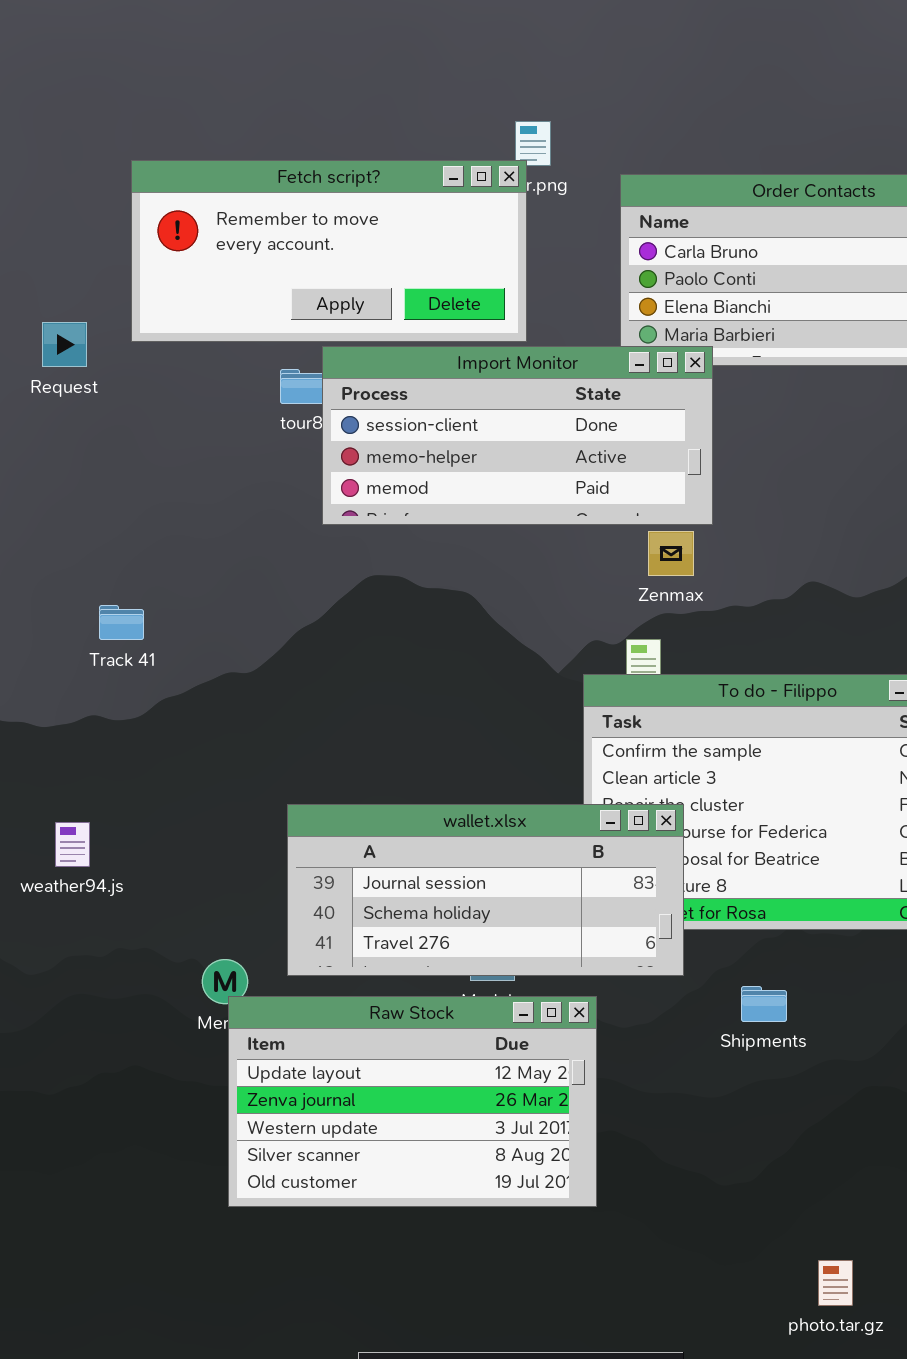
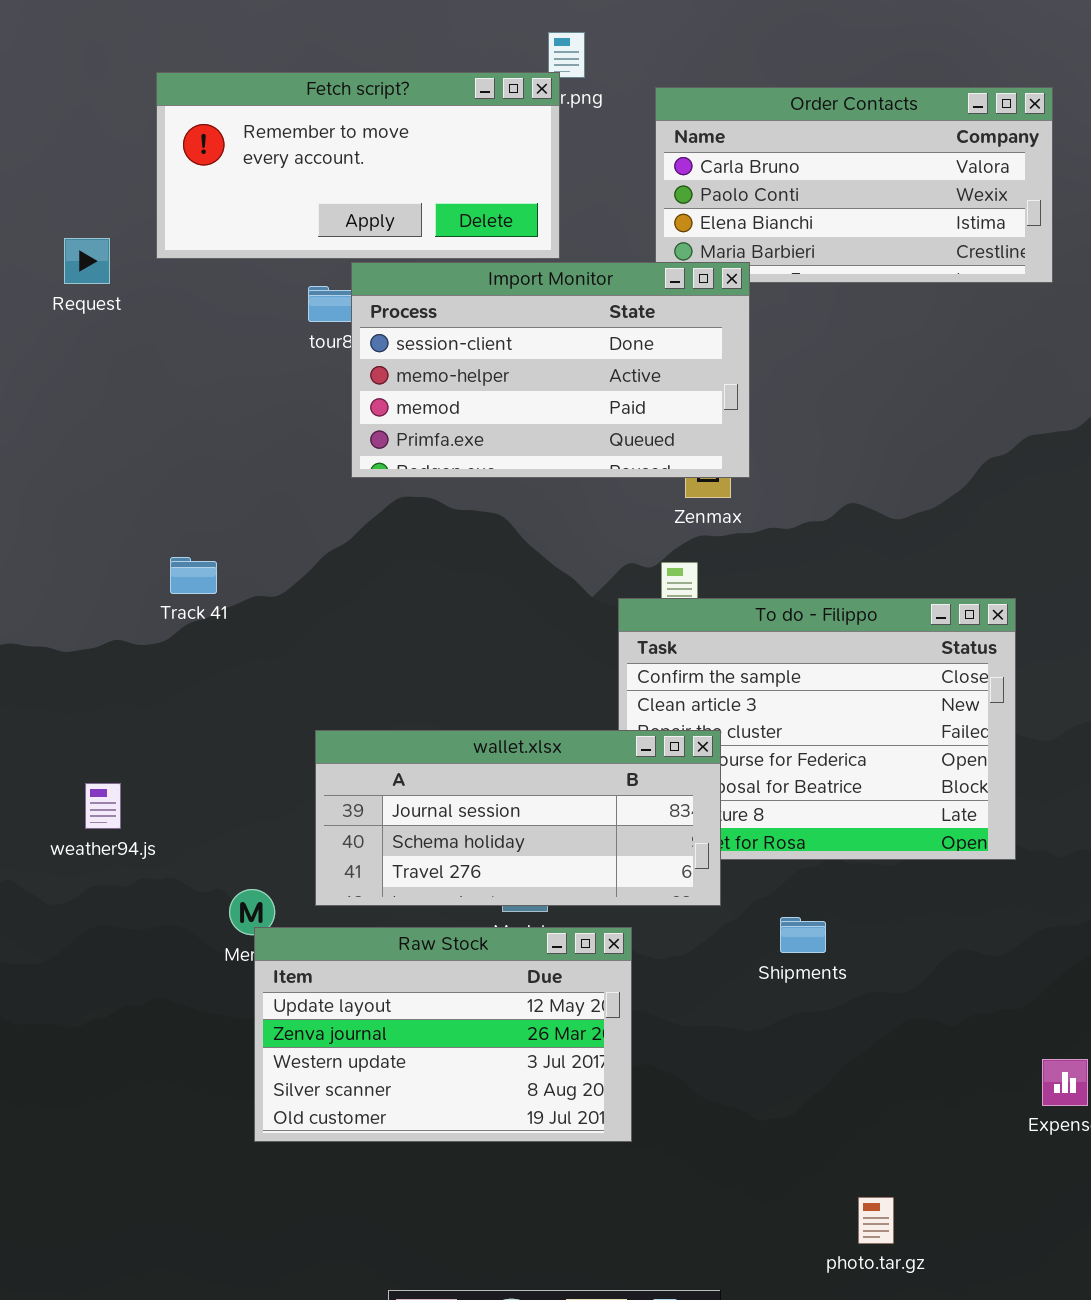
Import Monitor: [322,346,713,525] -> [351,262,750,478], resized
Track 41: [99,605,144,640] -> [170,557,217,594], moved
weather94.js: [55,822,90,867] -> [85,783,121,829], moved

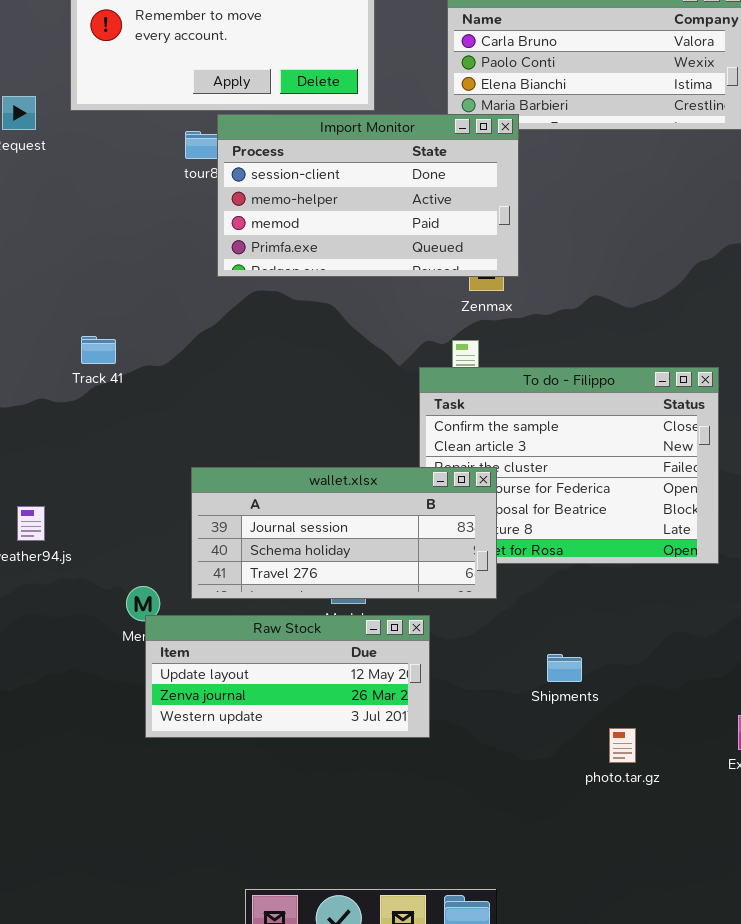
Shipments: [780,917,826,953] -> [547,654,582,682], moved
Raw Stock: [254,927,632,1142] -> [145,615,430,738], resized
photo.tar.gz: [858,1197,894,1244] -> [609,728,636,763], moved

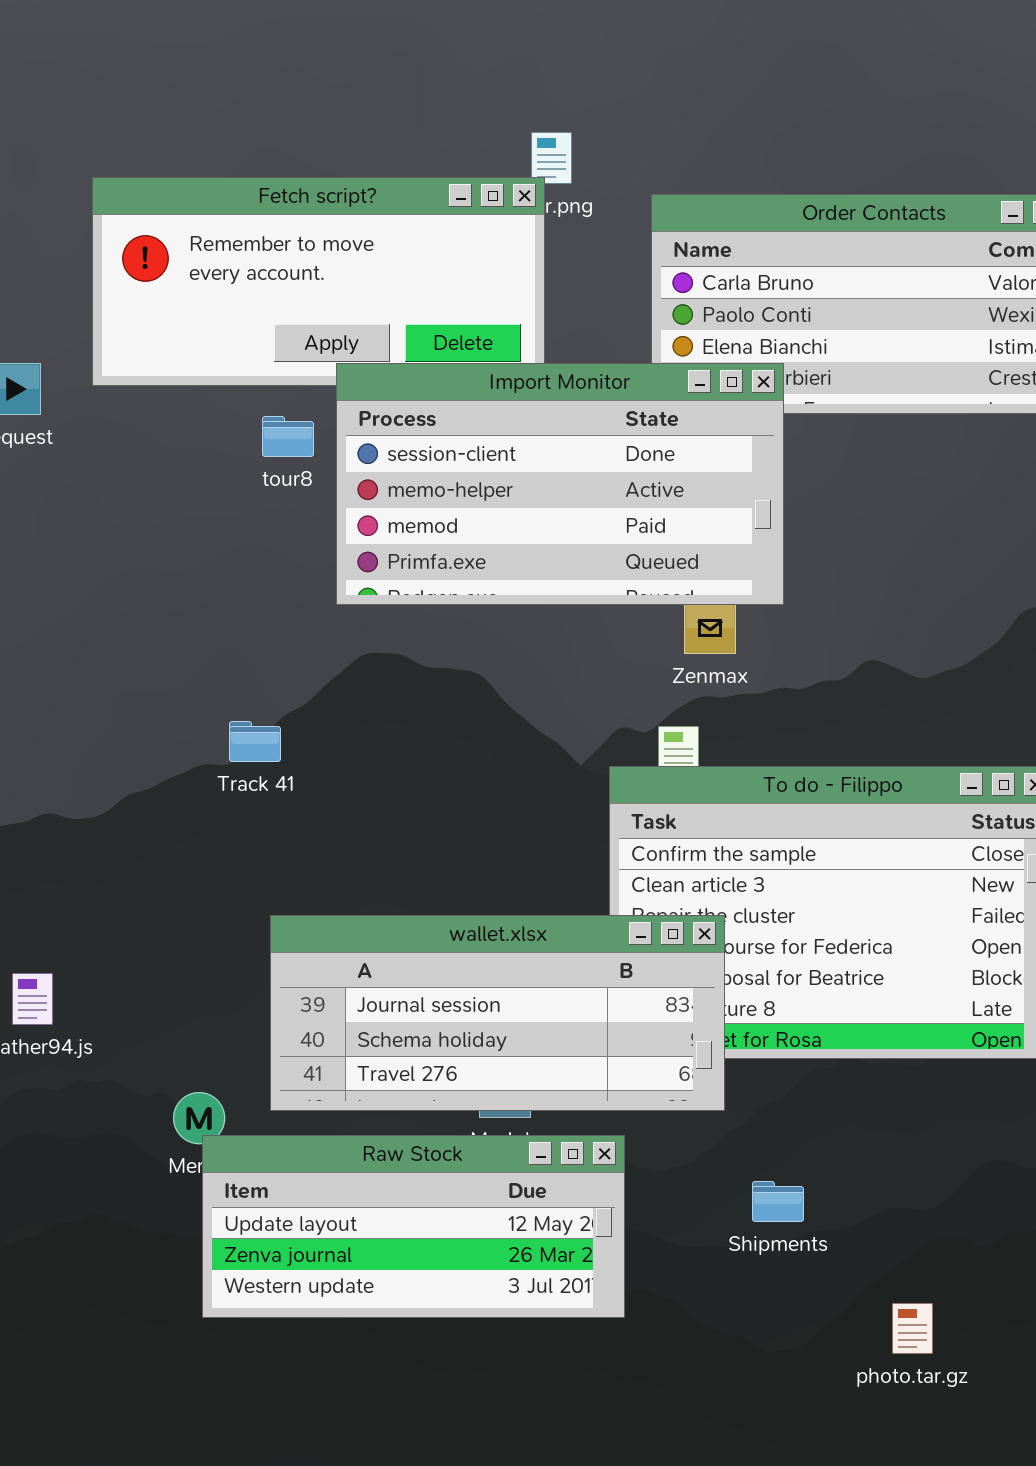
Import Monitor: [217,114,519,277] -> [336,363,784,605], moved
Track 41: [81,336,116,364] -> [229,721,281,762], moved
Shipments: [547,654,582,682] -> [752,1181,804,1222], moved

